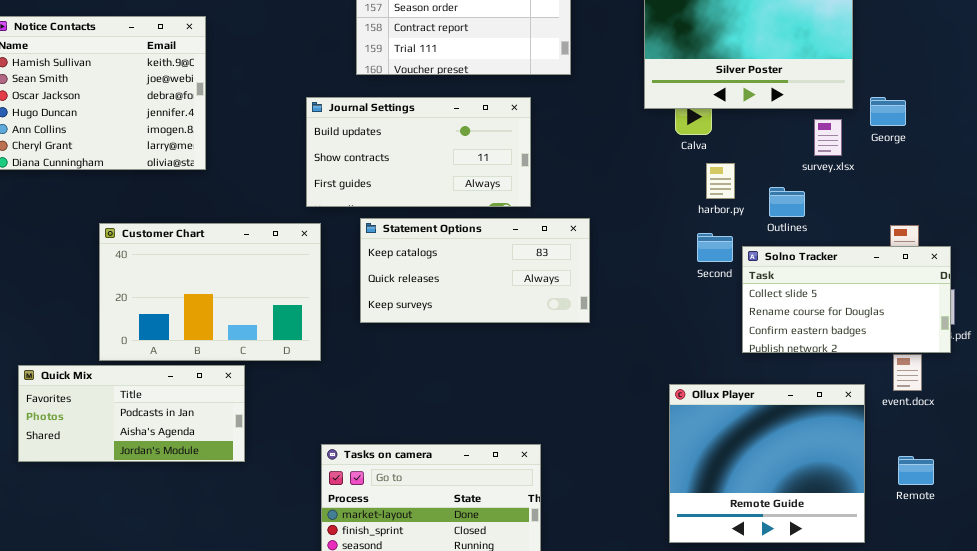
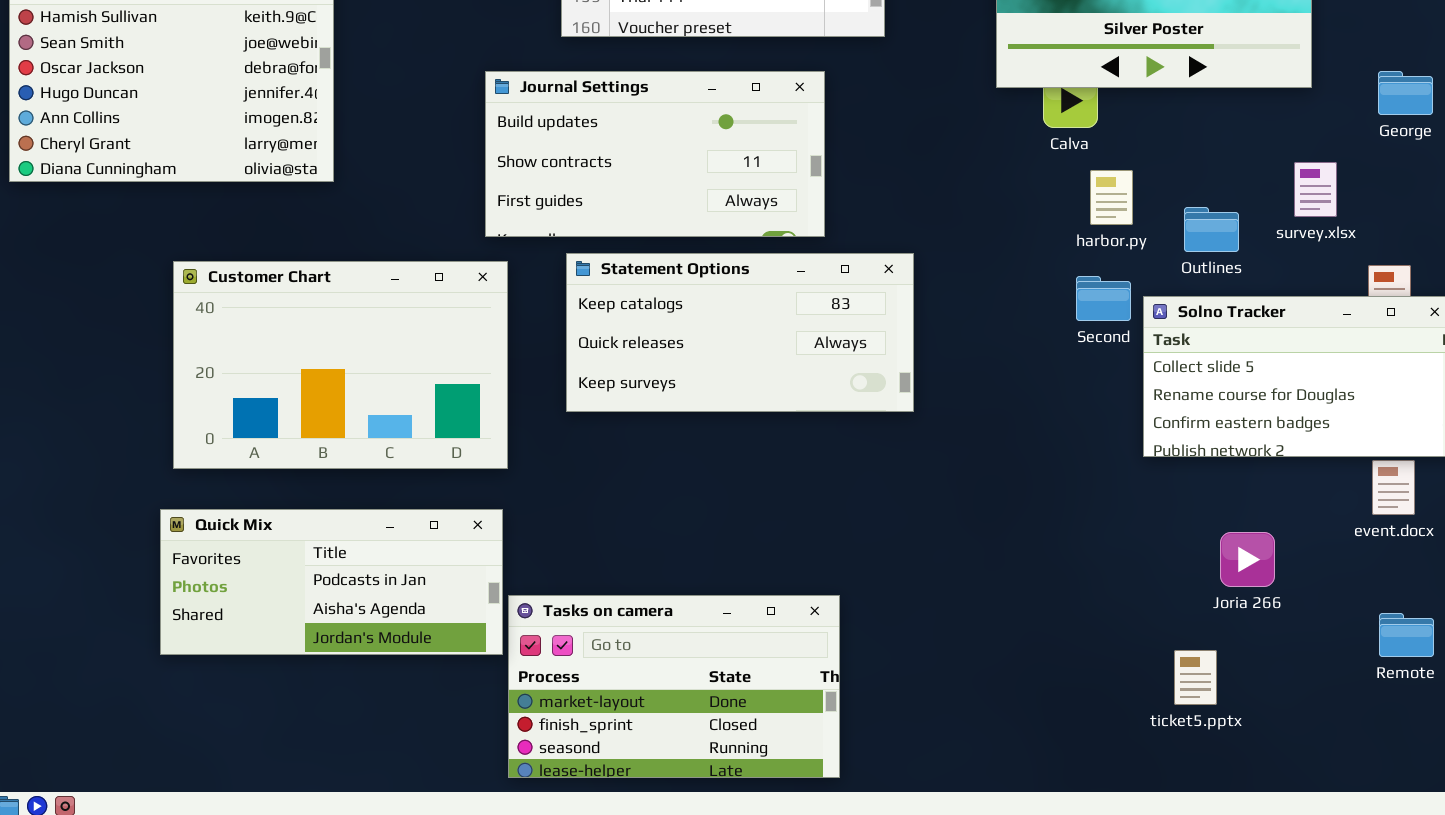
George: [870,97,906,126] -> [1378,71,1433,115], moved
survey.xlsx: [814,119,842,156] -> [1294,162,1337,217], moved
Quick Mix: [18,365,245,462] -> [160,509,503,655], moved
Ollux Player: [669,384,865,543] -> none, closed

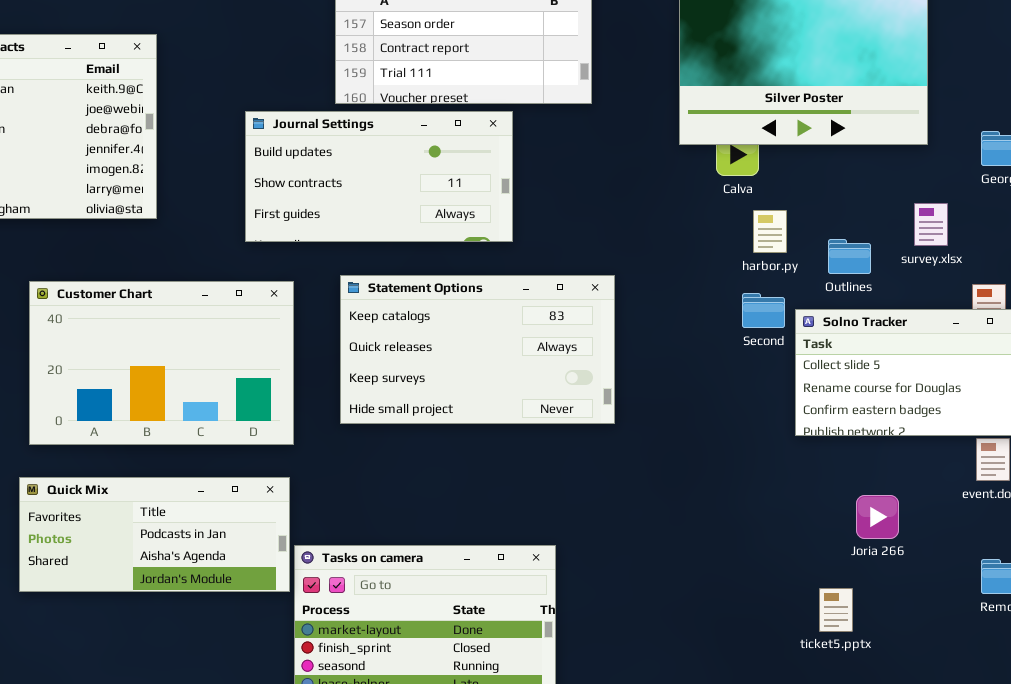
Journal Settings: [485,71,825,237] -> [245,111,513,242], moved
Statement Options: [566,253,914,412] -> [340,275,615,424], resized

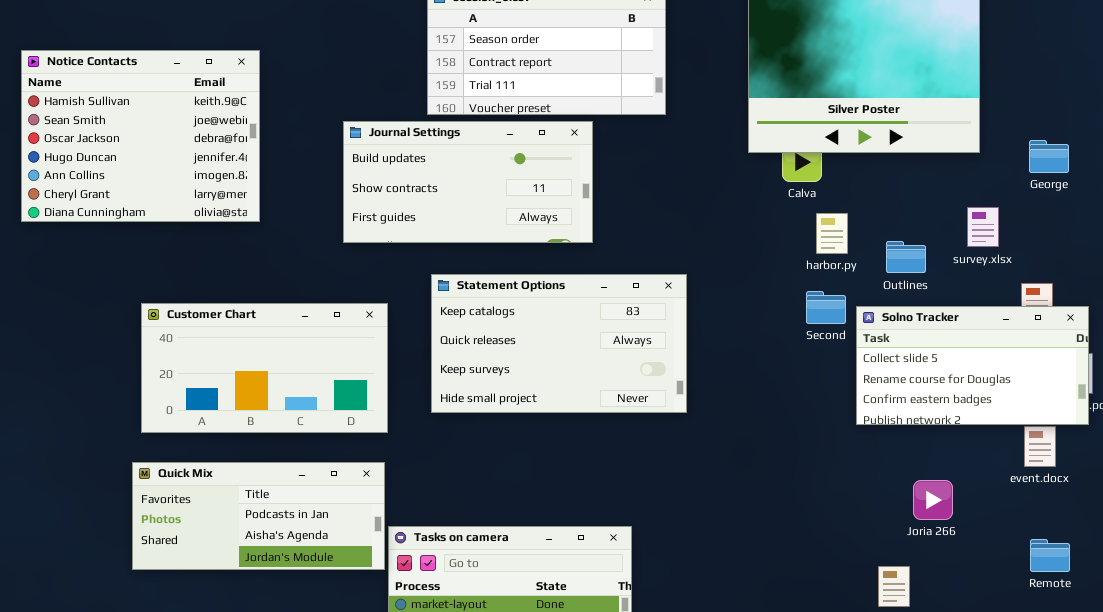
Customer Chart: [29,281,294,445] -> [141,303,388,433], resized

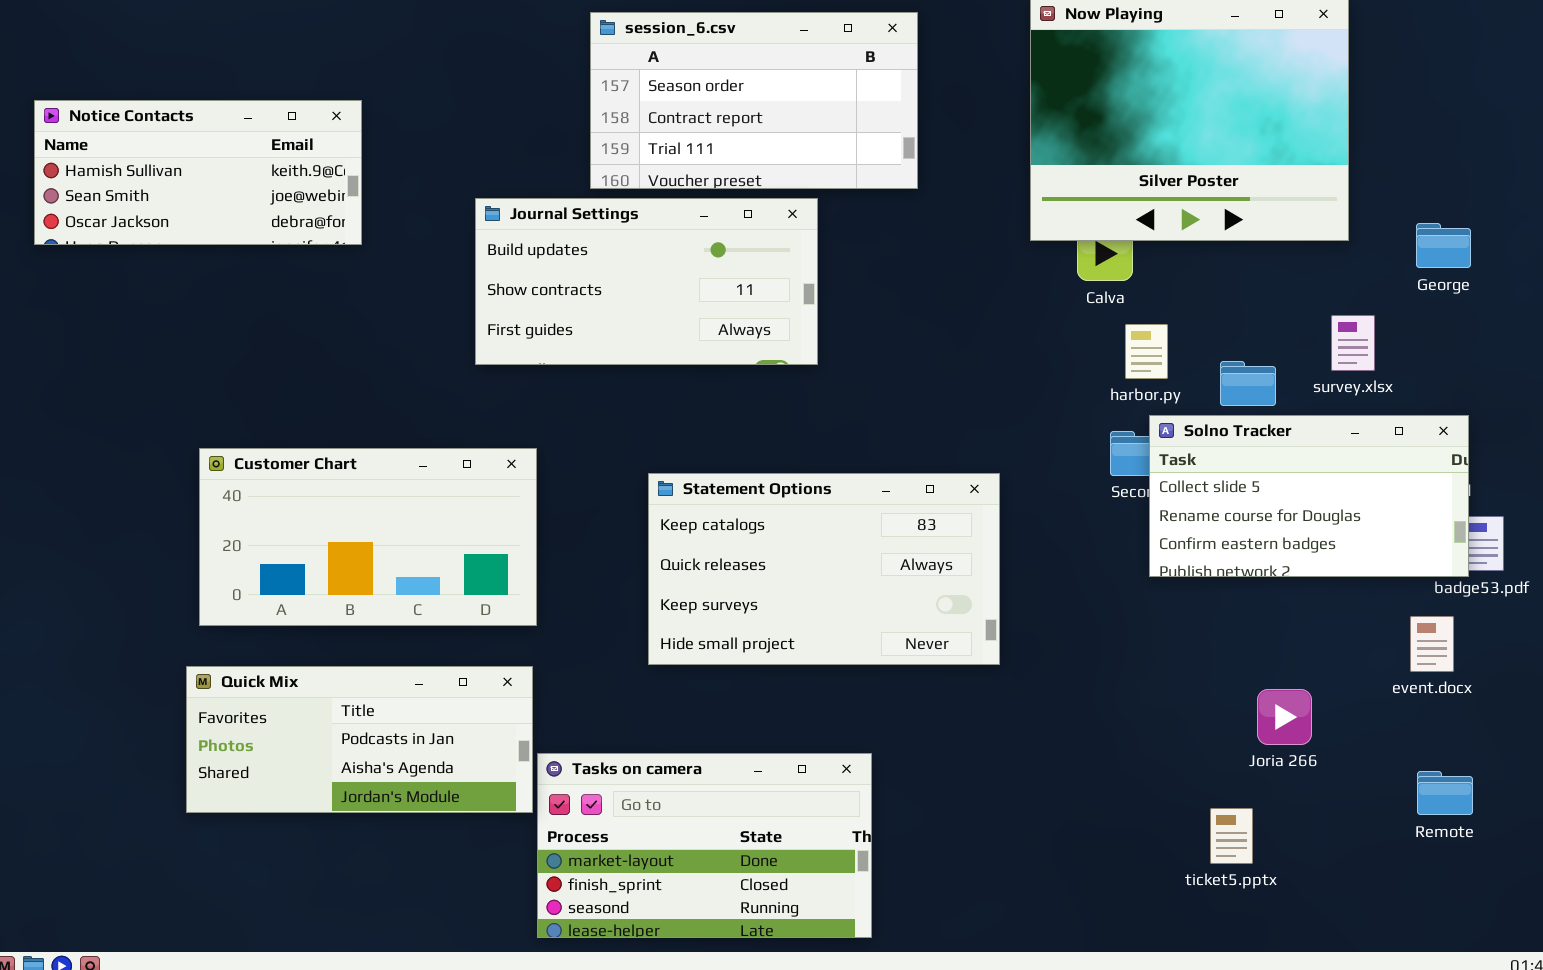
Notice Contacts: [21,50,260,222] -> [34,100,362,245], resized
Statement Options: [431,274,687,413] -> [648,473,1000,665], moved
Solno Tracker: [856,306,1089,425] -> [1149,415,1469,577], moved

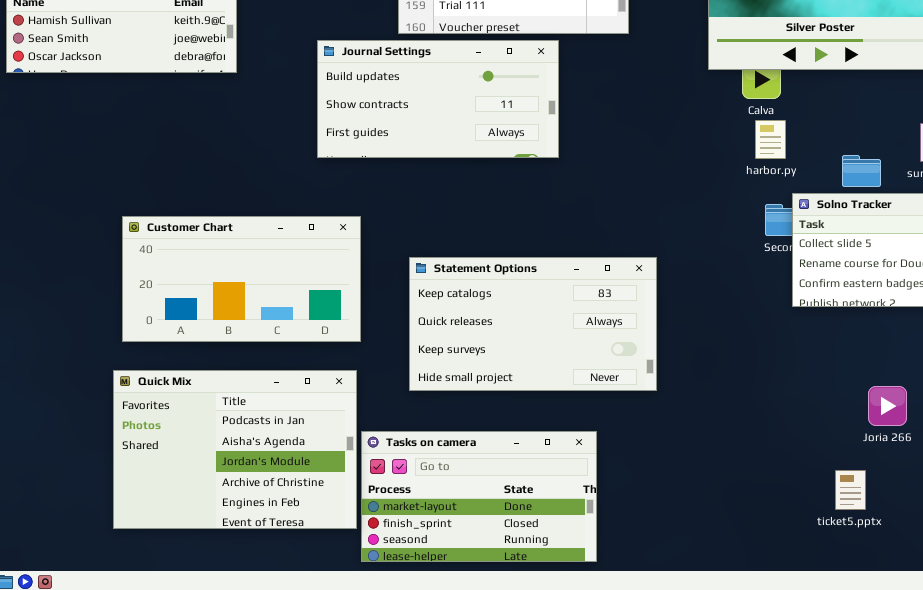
harbor.py: [1125,324,1168,379] -> [755,120,786,159], moved
Statement Options: [648,473,1000,665] -> [409,257,657,391], moved
Quick Mix: [186,666,533,813] -> [113,370,357,529], resized

